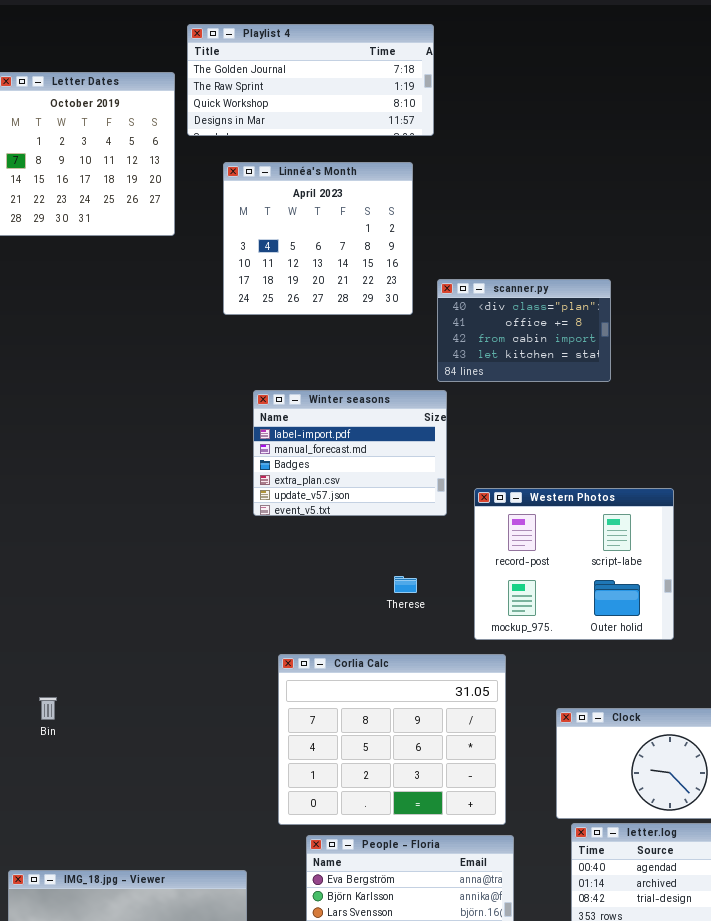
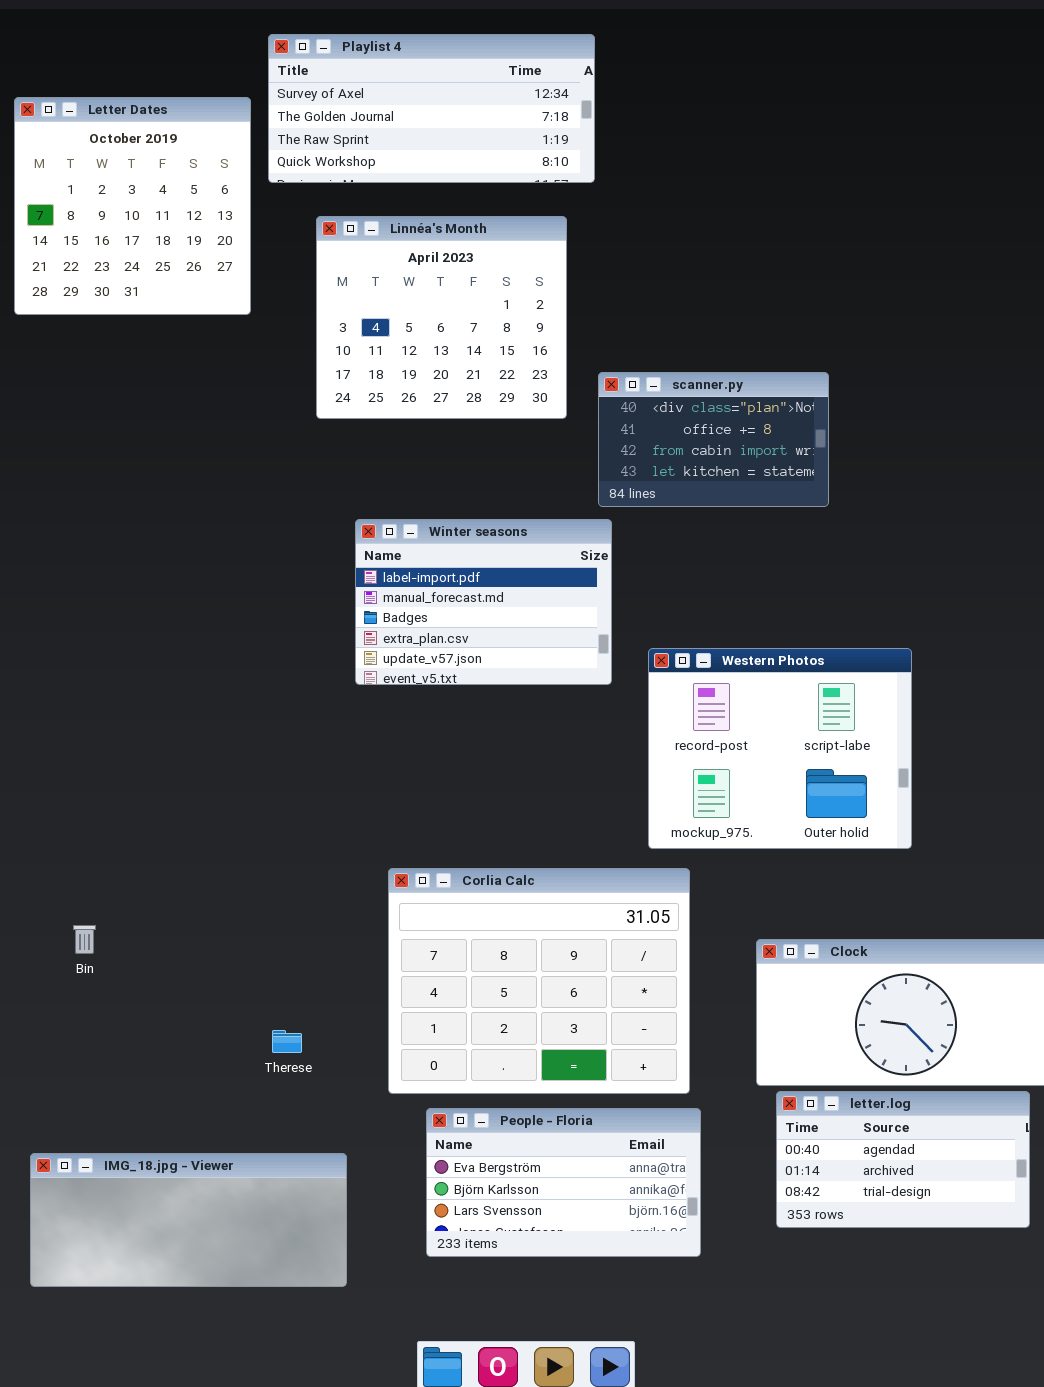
Playlist 4: [187,24,434,136] -> [268,34,595,183], scrolled up 1 row
Therese: [394,576,417,593] -> [272,1030,302,1053], moved

